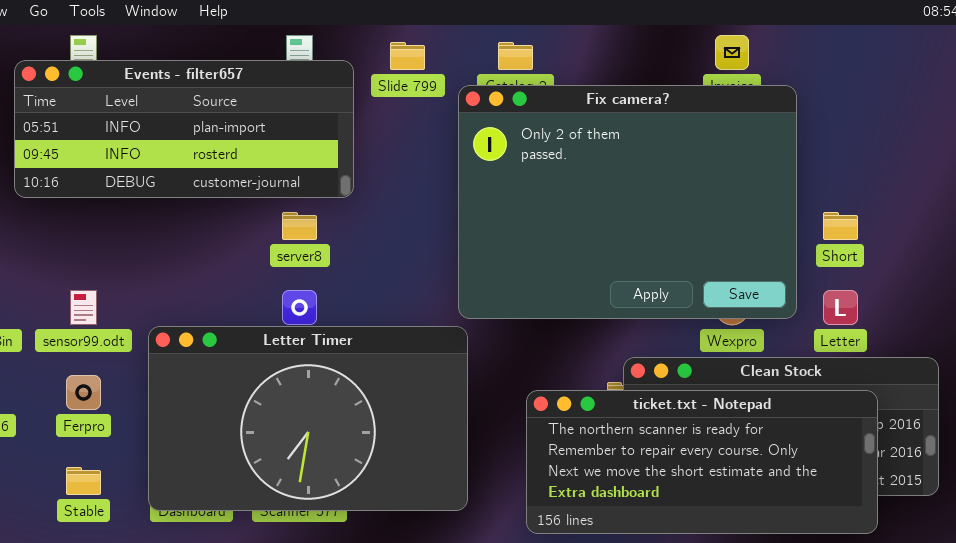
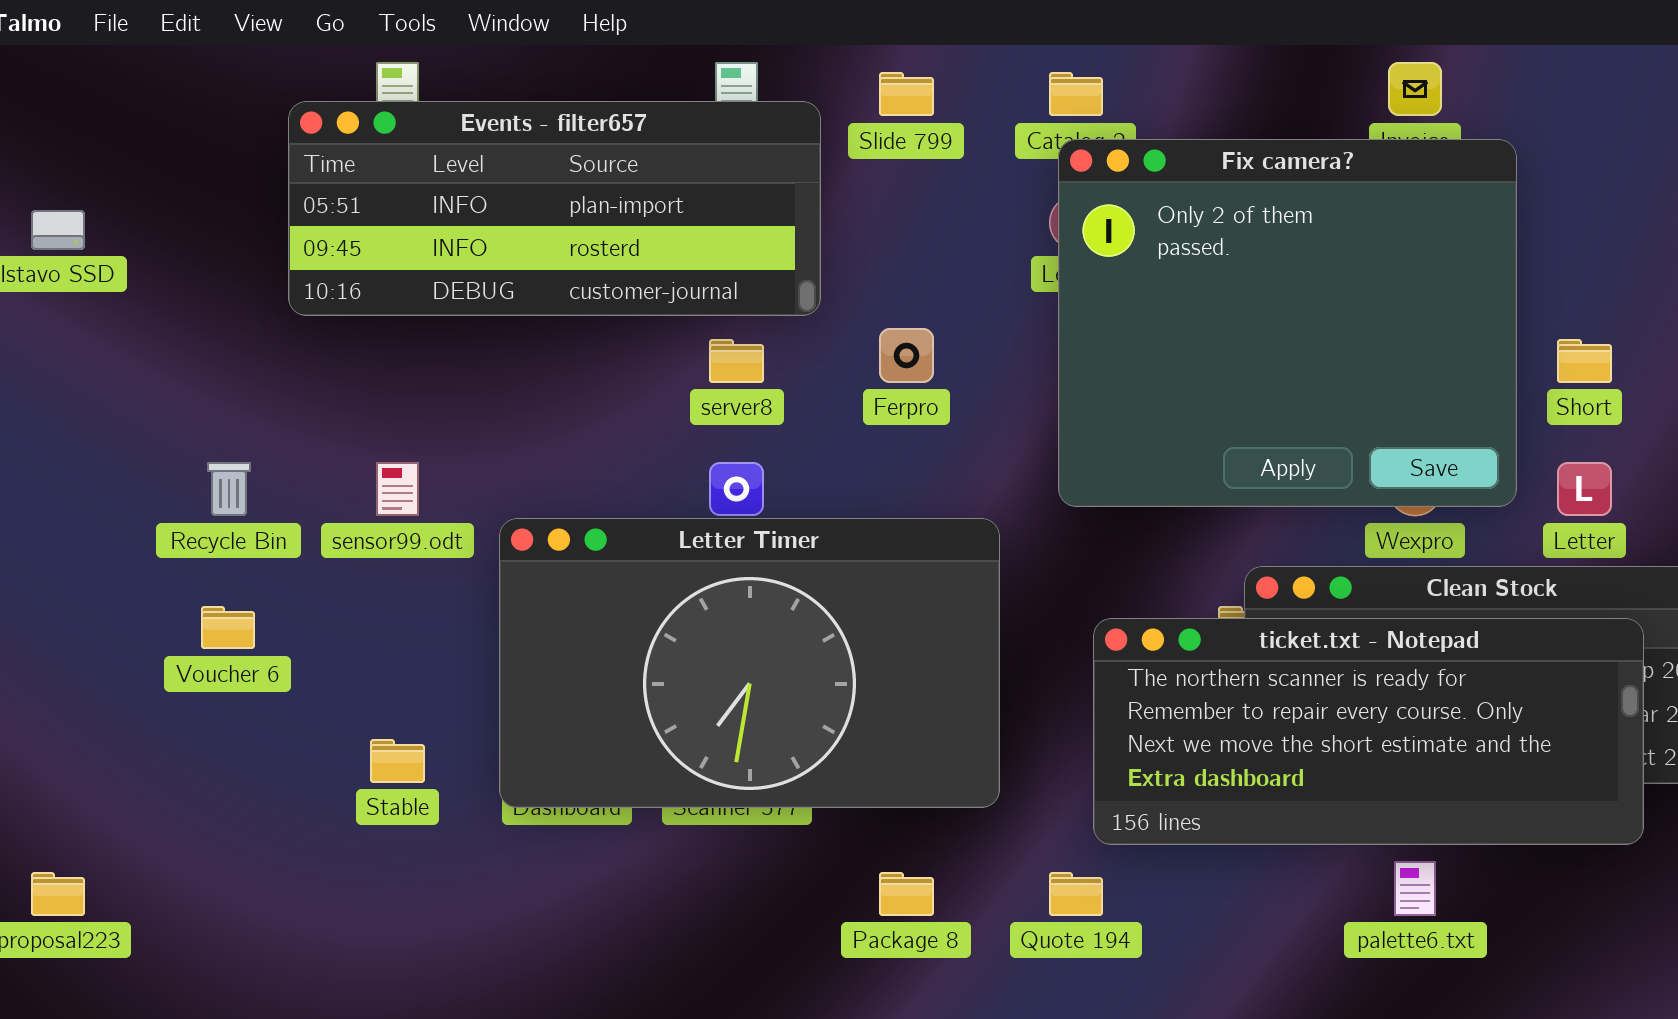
Fix camera?: [458,85,797,319] -> [1058,139,1517,507], resized
Ferpro: [66,375,101,410] -> [879,328,934,383], moved

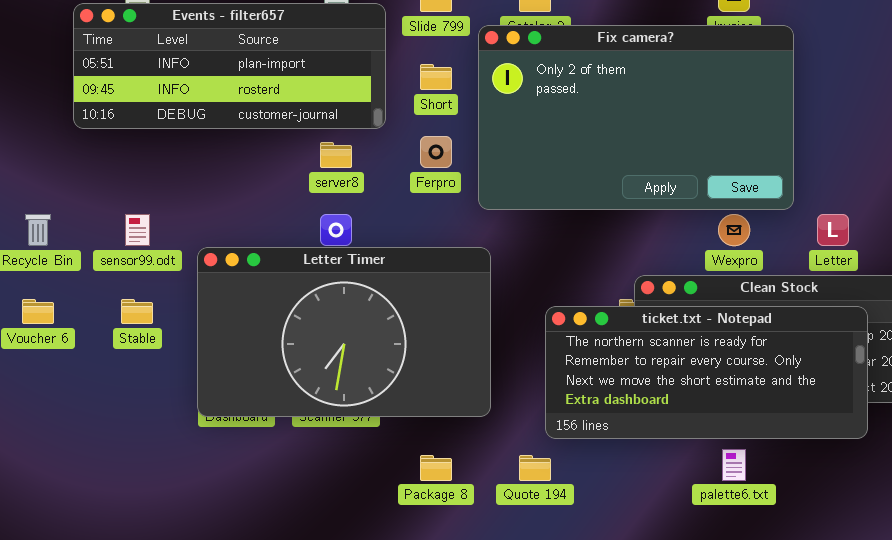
Fix camera?: [1058,139,1517,507] -> [478,25,794,210], resized
Short: [1557,339,1612,383] -> [420,64,452,90], moved
Stable: [370,739,425,783] -> [121,299,153,324], moved

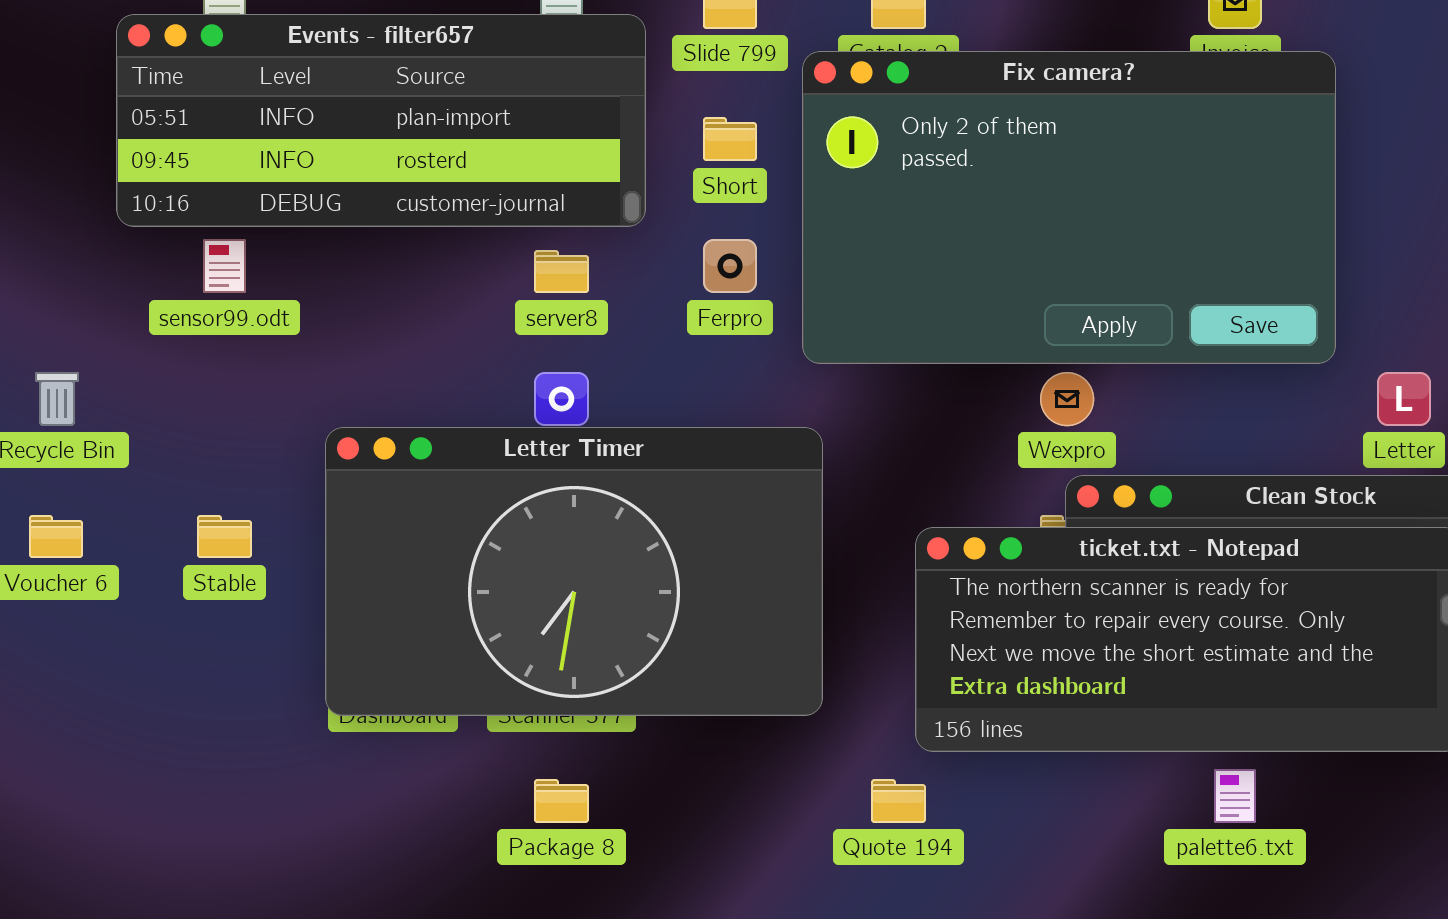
sensor99.odt: [125,214,150,246] -> [203,239,246,293], moved
Wexpro: [718,214,750,246] -> [1040,372,1094,426], moved
Package 8: [420,455,452,481] -> [534,779,589,823], moved

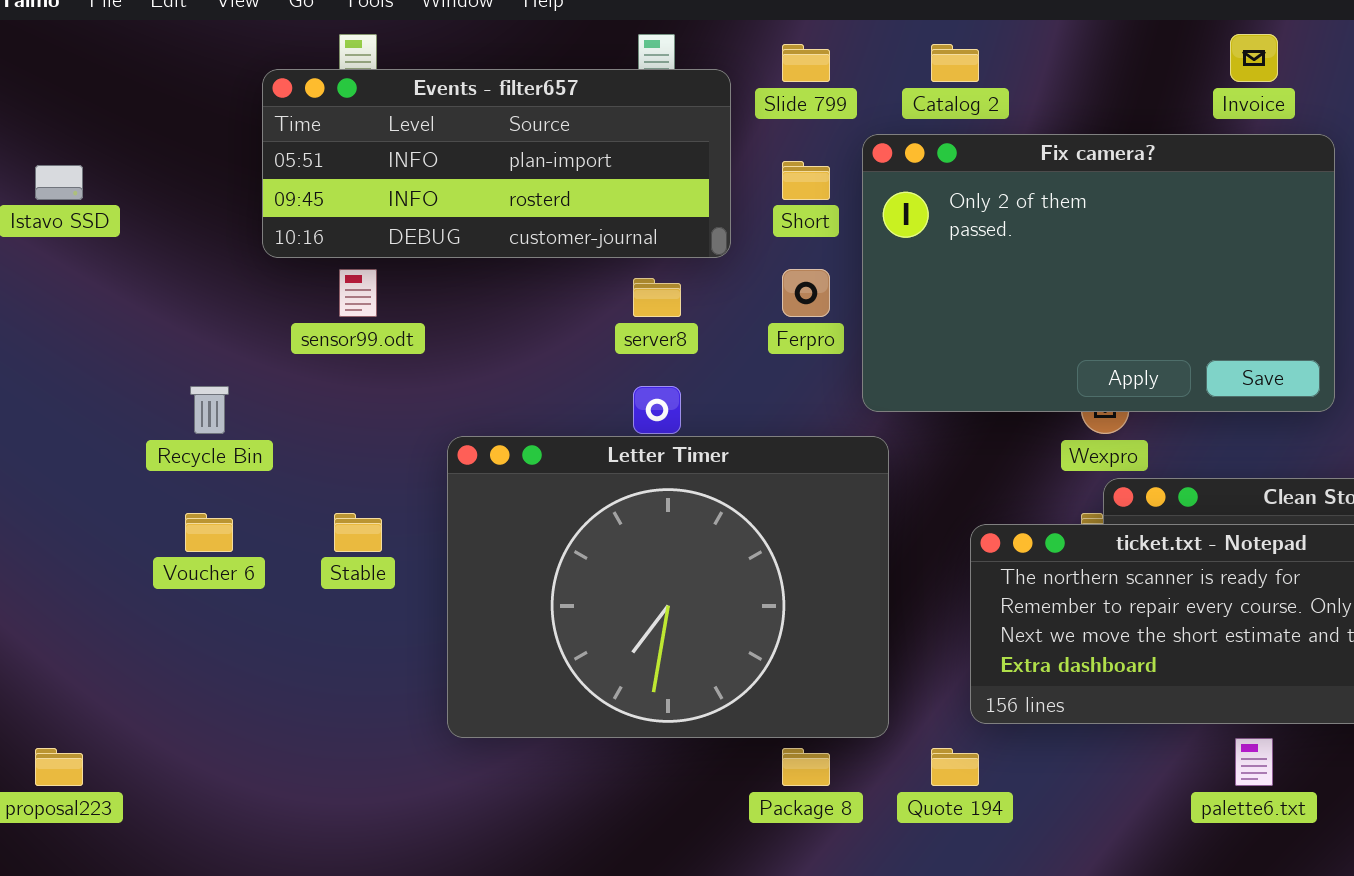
Fix camera?: [802,51,1336,364] -> [862,134,1335,412], moved
Letter Timer: [325,427,823,716] -> [447,436,889,738], resized
Package 8: [534,779,589,823] -> [782,748,830,786], moved

